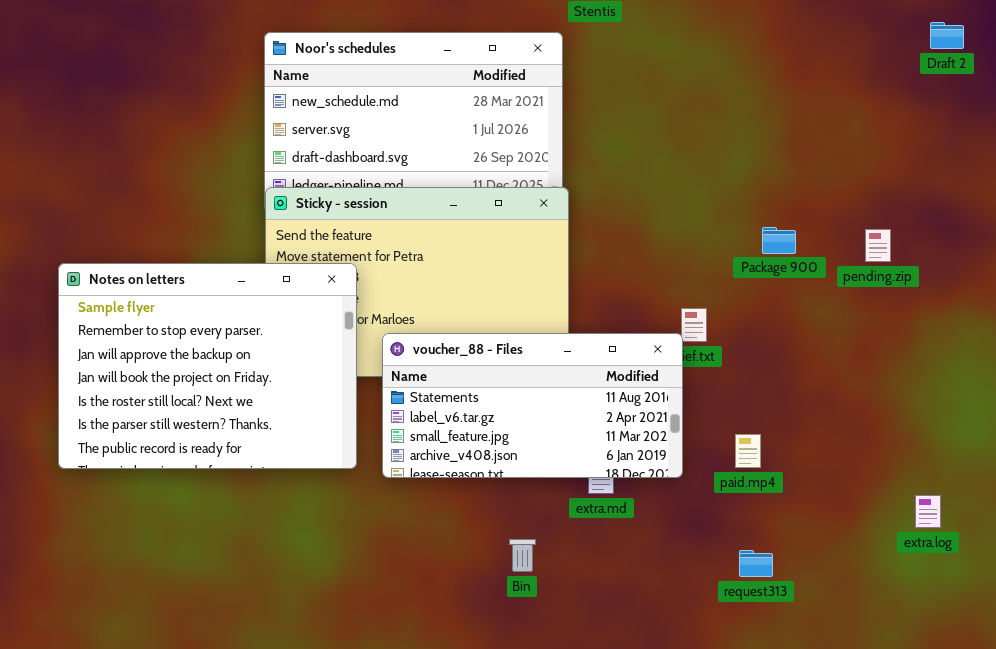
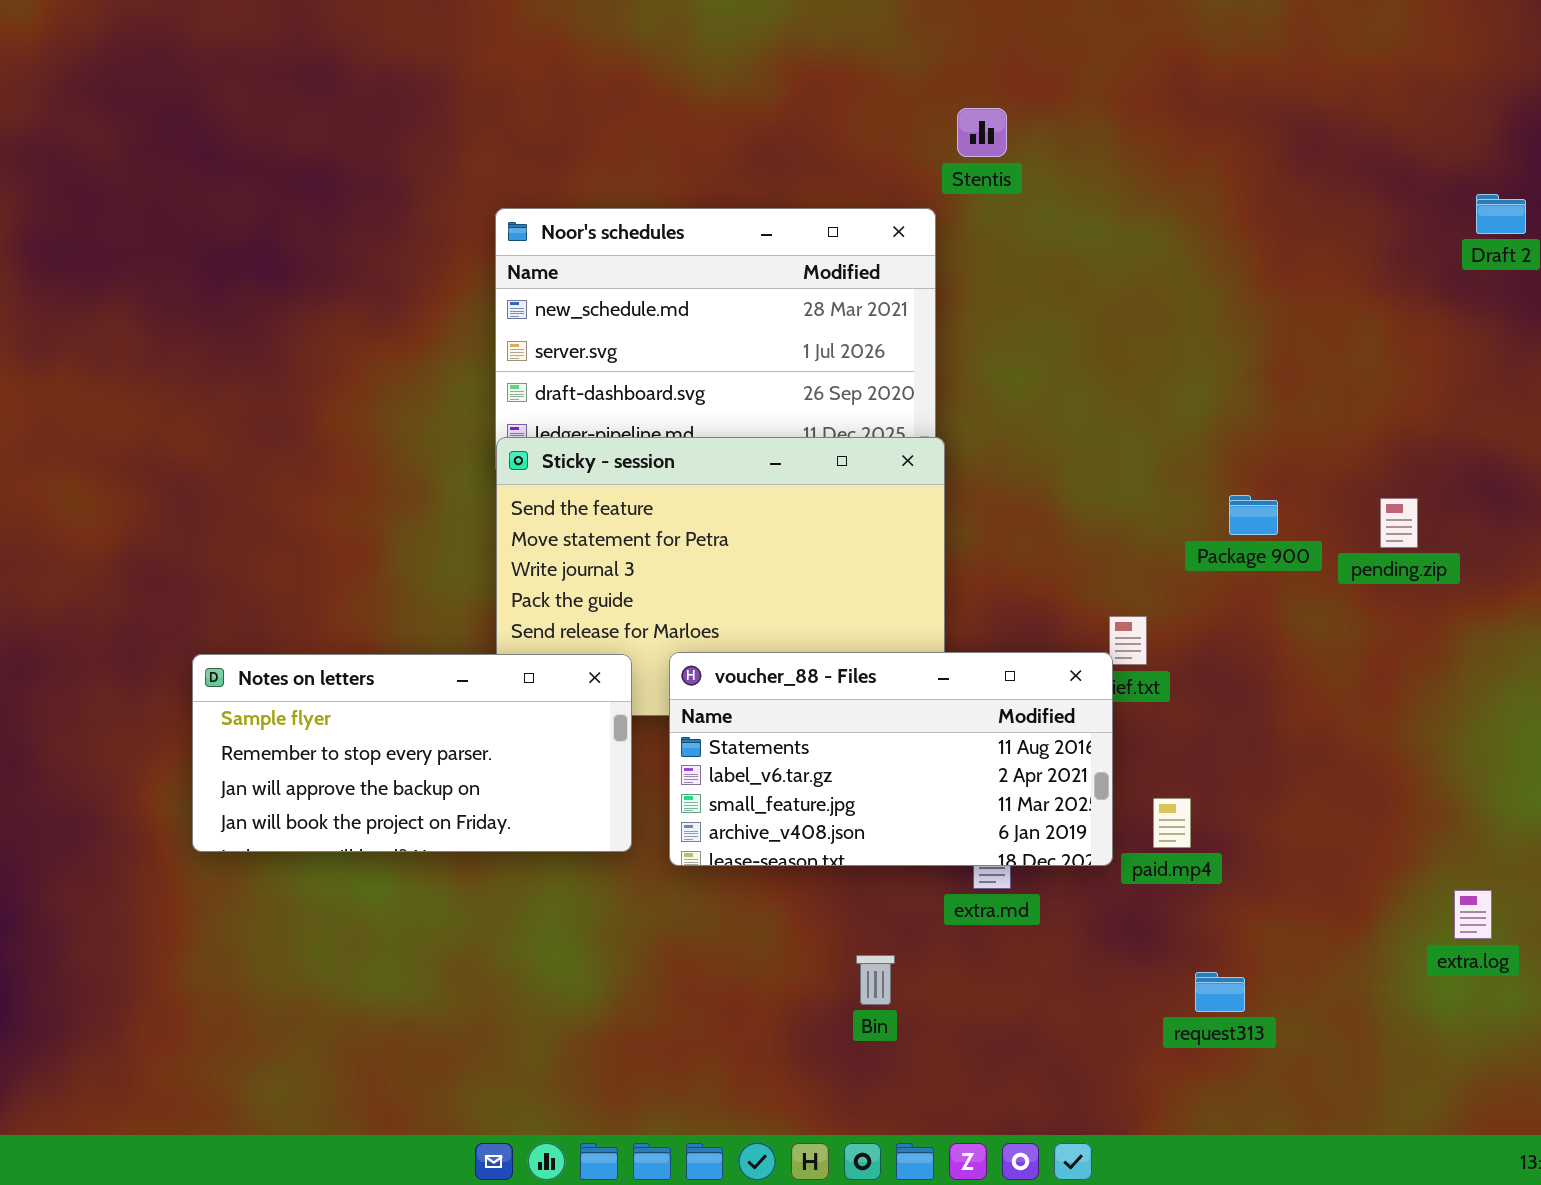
Notes on letters: [58,263,357,469] -> [192,654,632,852], resized
paid.mp4: [735,434,761,468] -> [1153,798,1191,848], moved

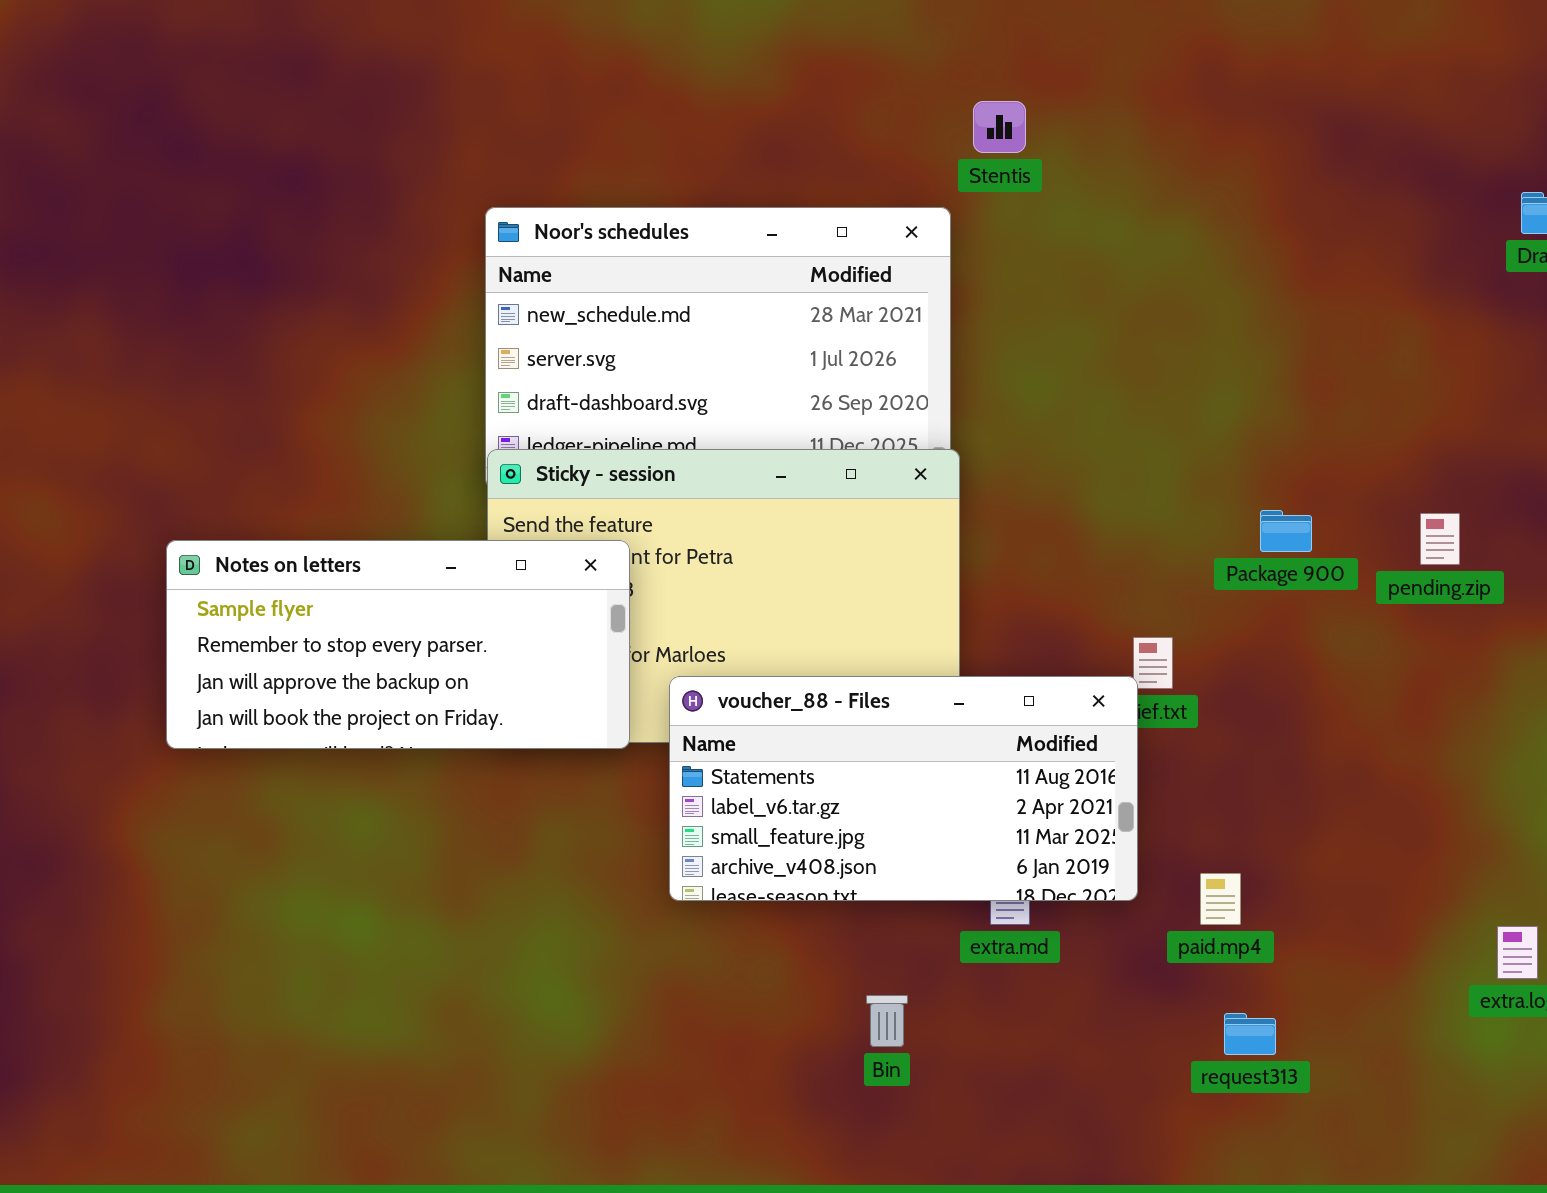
Notes on letters: [192,654,632,852] -> [166,540,630,749], moved
paid.mp4: [1153,798,1191,848] -> [1200,873,1241,925], moved

